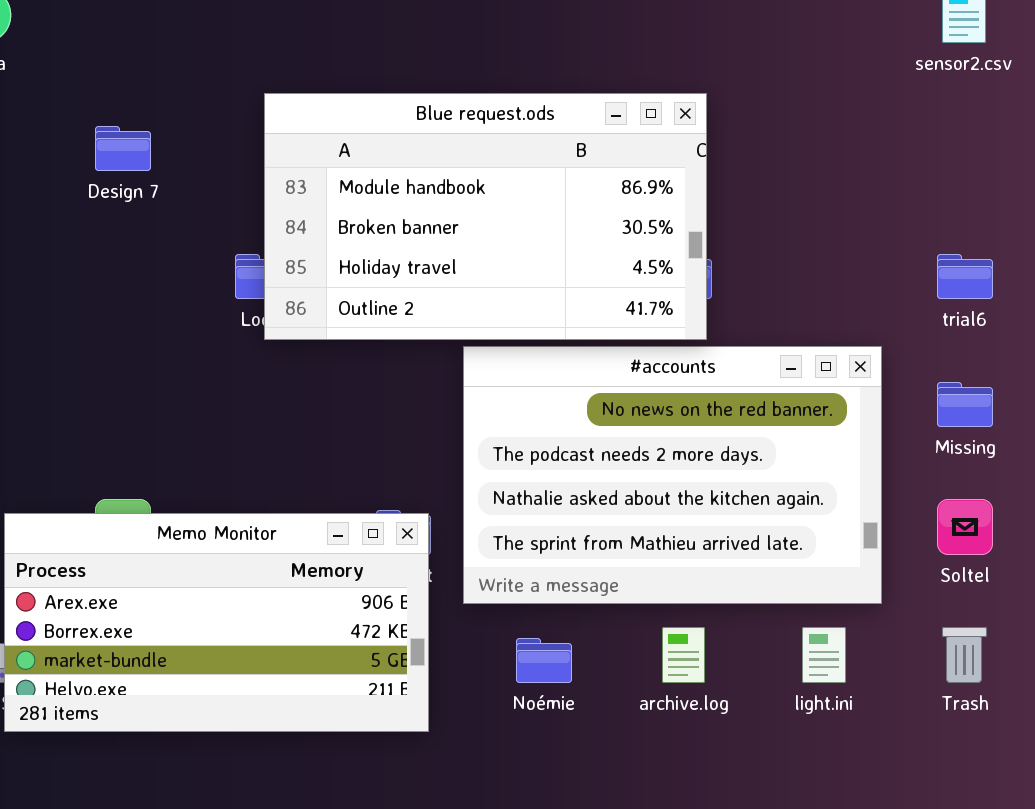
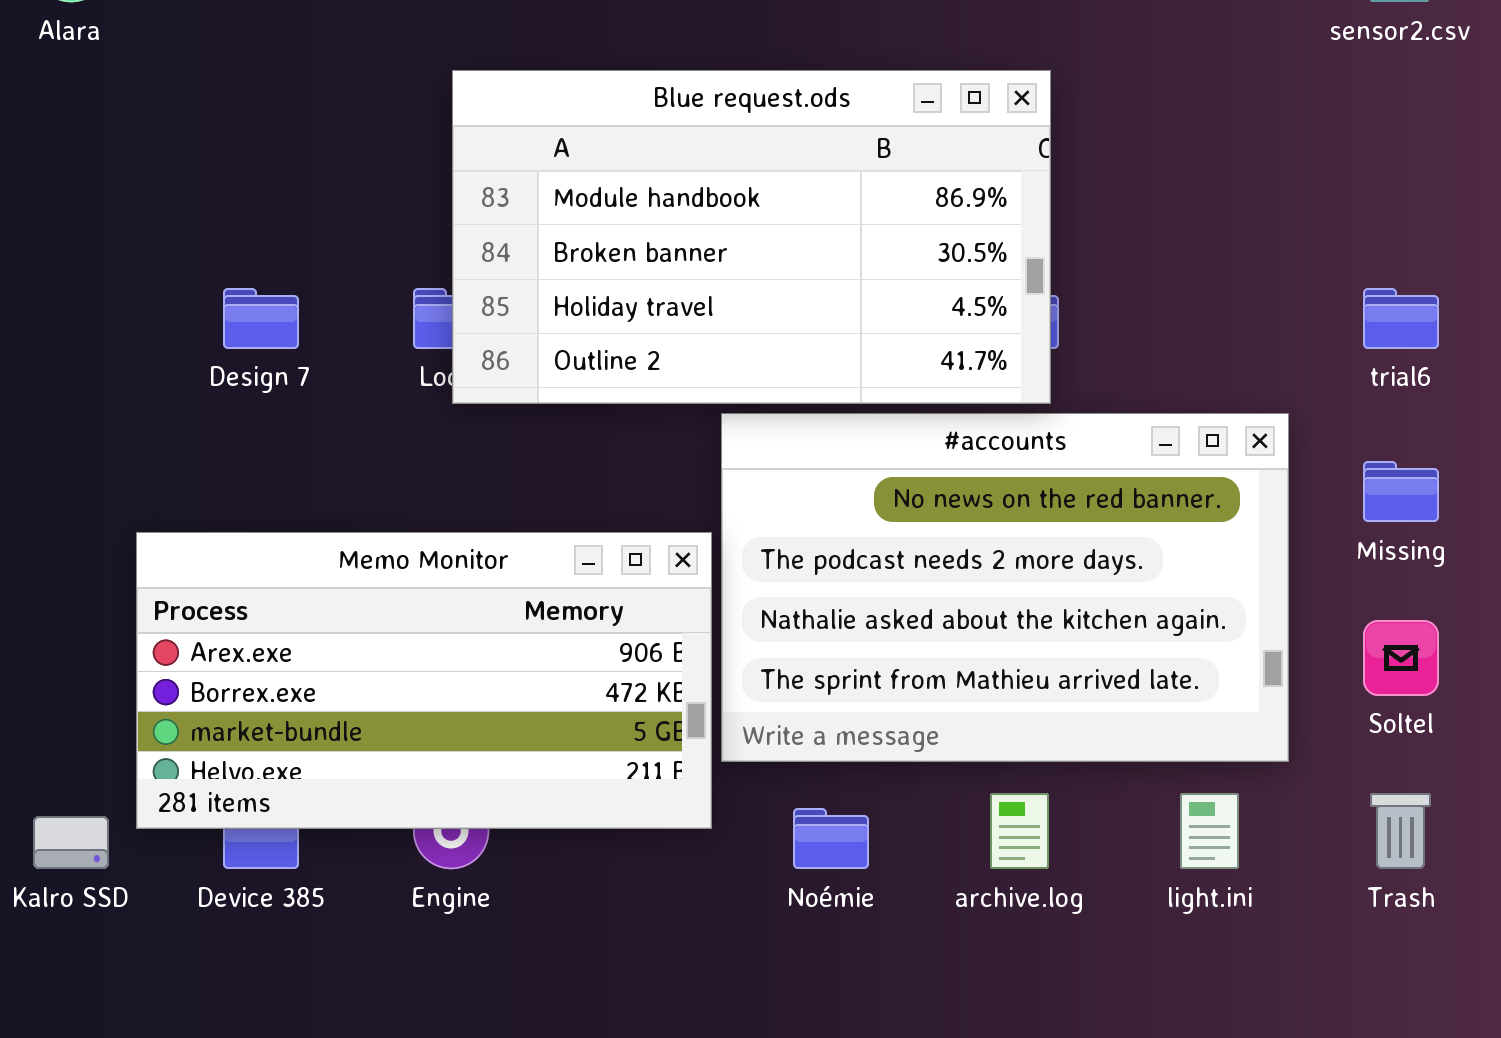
Design 7: [95,126,151,171] -> [223,288,299,349], moved
Memo Monitor: [4,513,429,732] -> [136,532,712,829], moved

